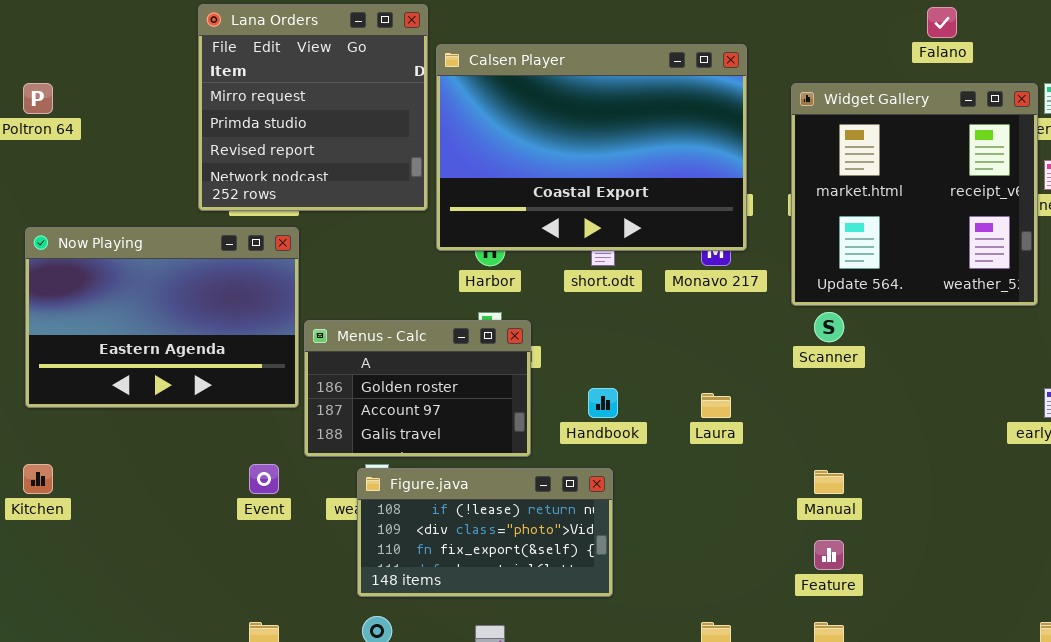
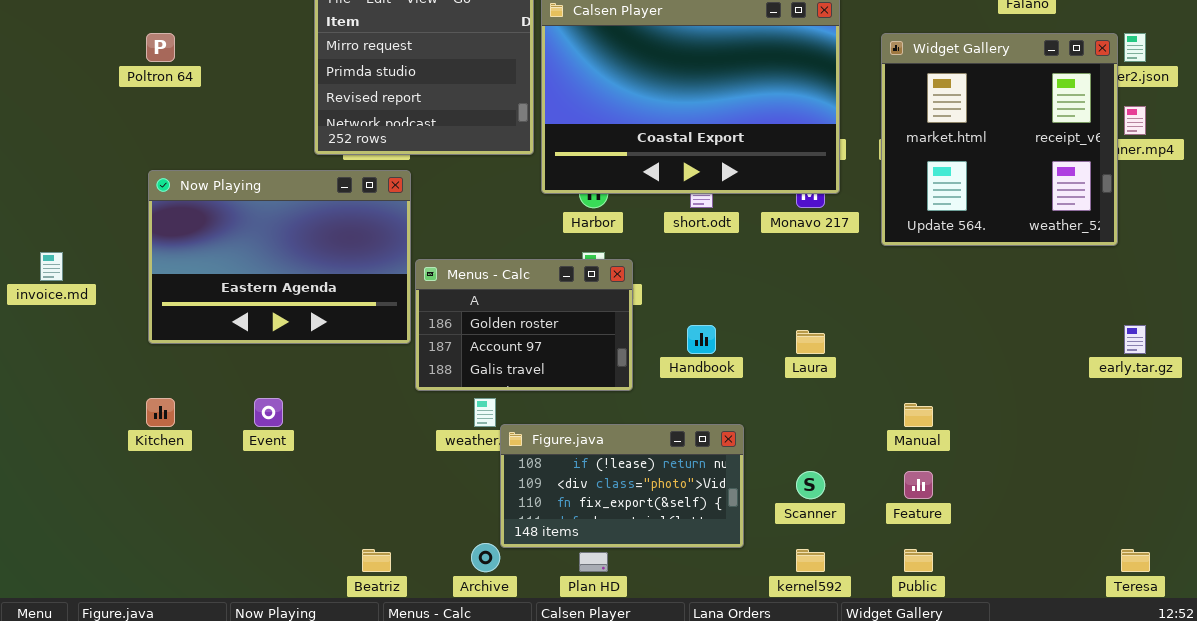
Scanner: [814,312,844,342] -> [796,471,825,499], moved
Event: [249,464,279,494] -> [254,398,283,427], moved
Figure.java: [357,468,613,597] -> [500,424,744,548], moved

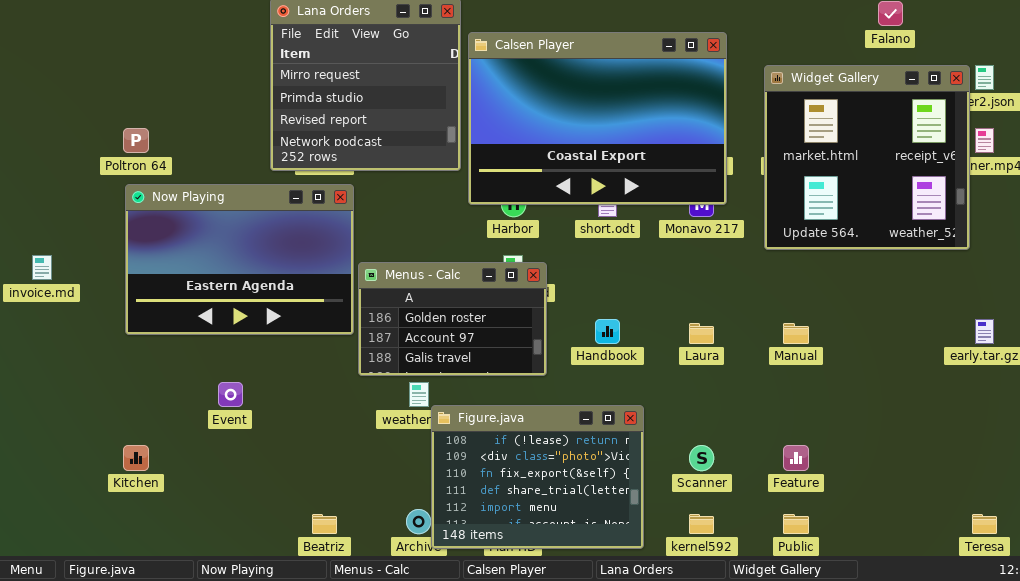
Poltron 64: [146,33,175,62] -> [123,128,149,153], moved
Kitchen: [146,398,175,427] -> [123,445,149,471], moved
Manual: [904,403,933,427] -> [783,323,809,344], moved
Figure.java: [500,424,744,548] -> [431,405,644,549], resized

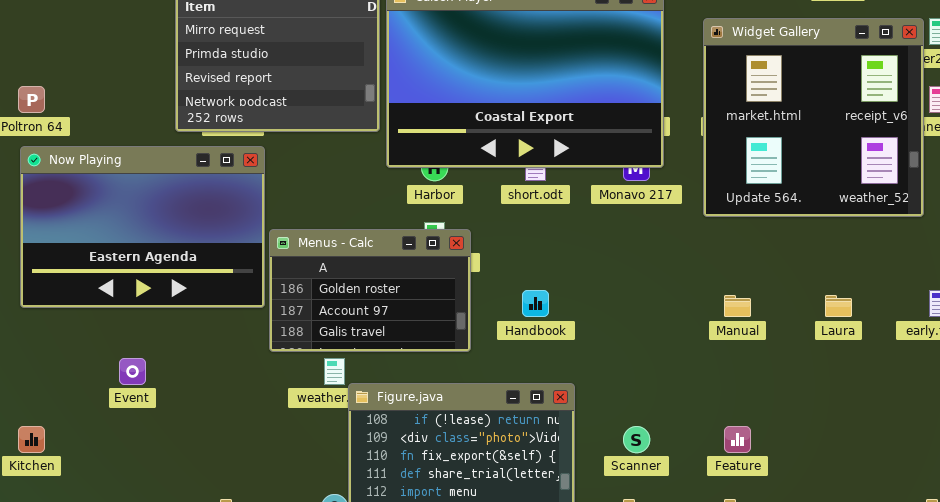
Laura: [689,323,714,344] -> [825,295,852,317], moved

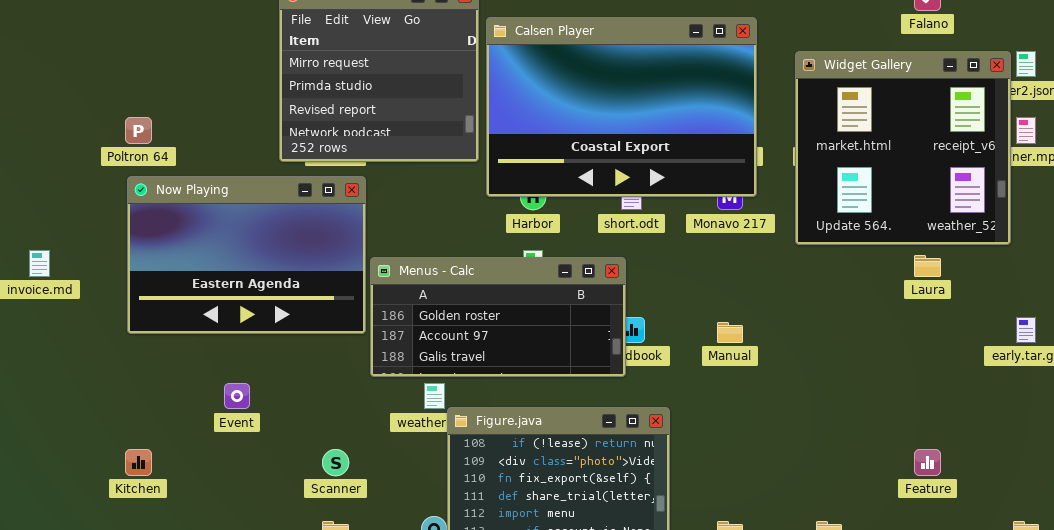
Menus - Calc: [269,229,471,352] -> [370,257,626,377], resized
Manual: [724,295,751,317] -> [717,322,743,343], moved
Laura: [825,295,852,317] -> [914,255,941,277], moved
Scanner: [623,426,650,453] -> [322,449,349,476], moved
Feature: [724,426,751,453] -> [914,449,941,476], moved

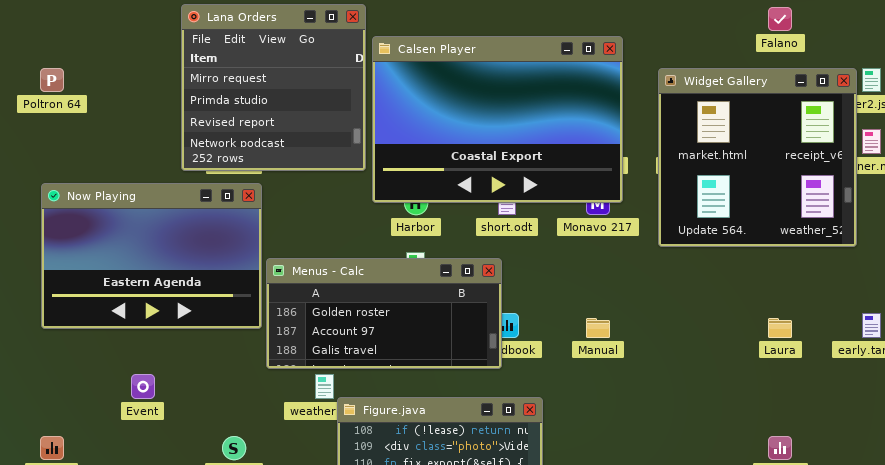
Poltron 64: [125,117,152,144] -> [40,68,64,92], moved
Laura: [914,255,941,277] -> [768,318,792,338], moved

